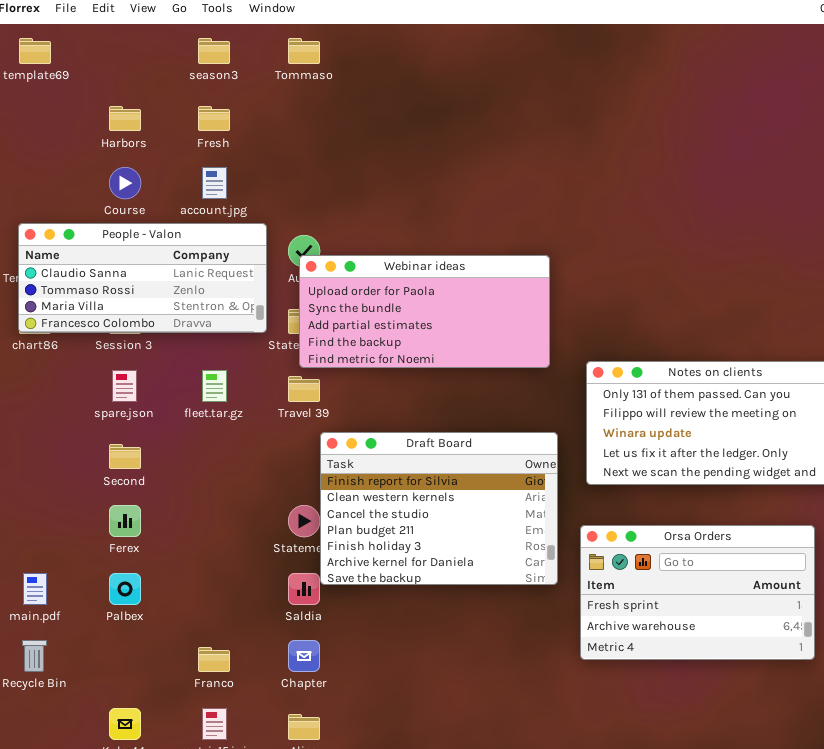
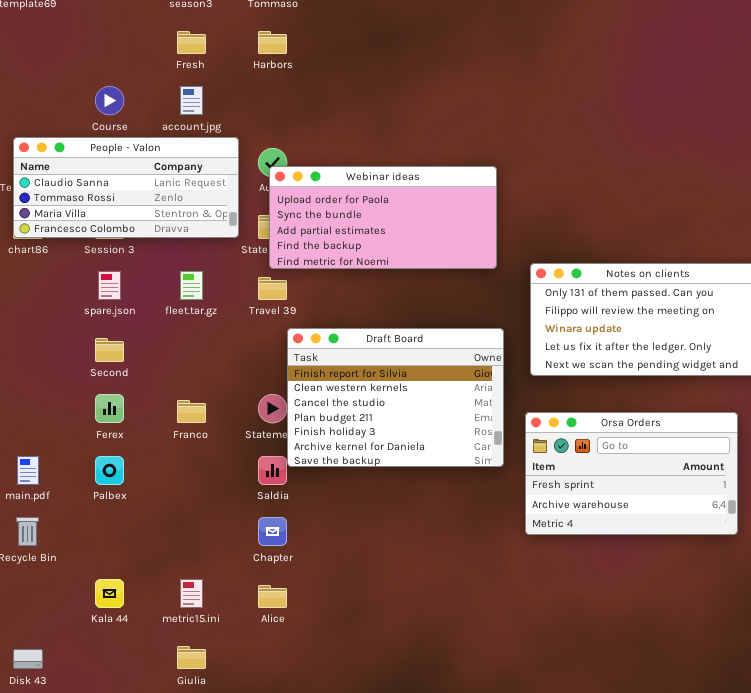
Harbors: [109,106,141,131] -> [258,31,287,54], moved
Franco: [198,647,230,672] -> [177,400,206,423], moved

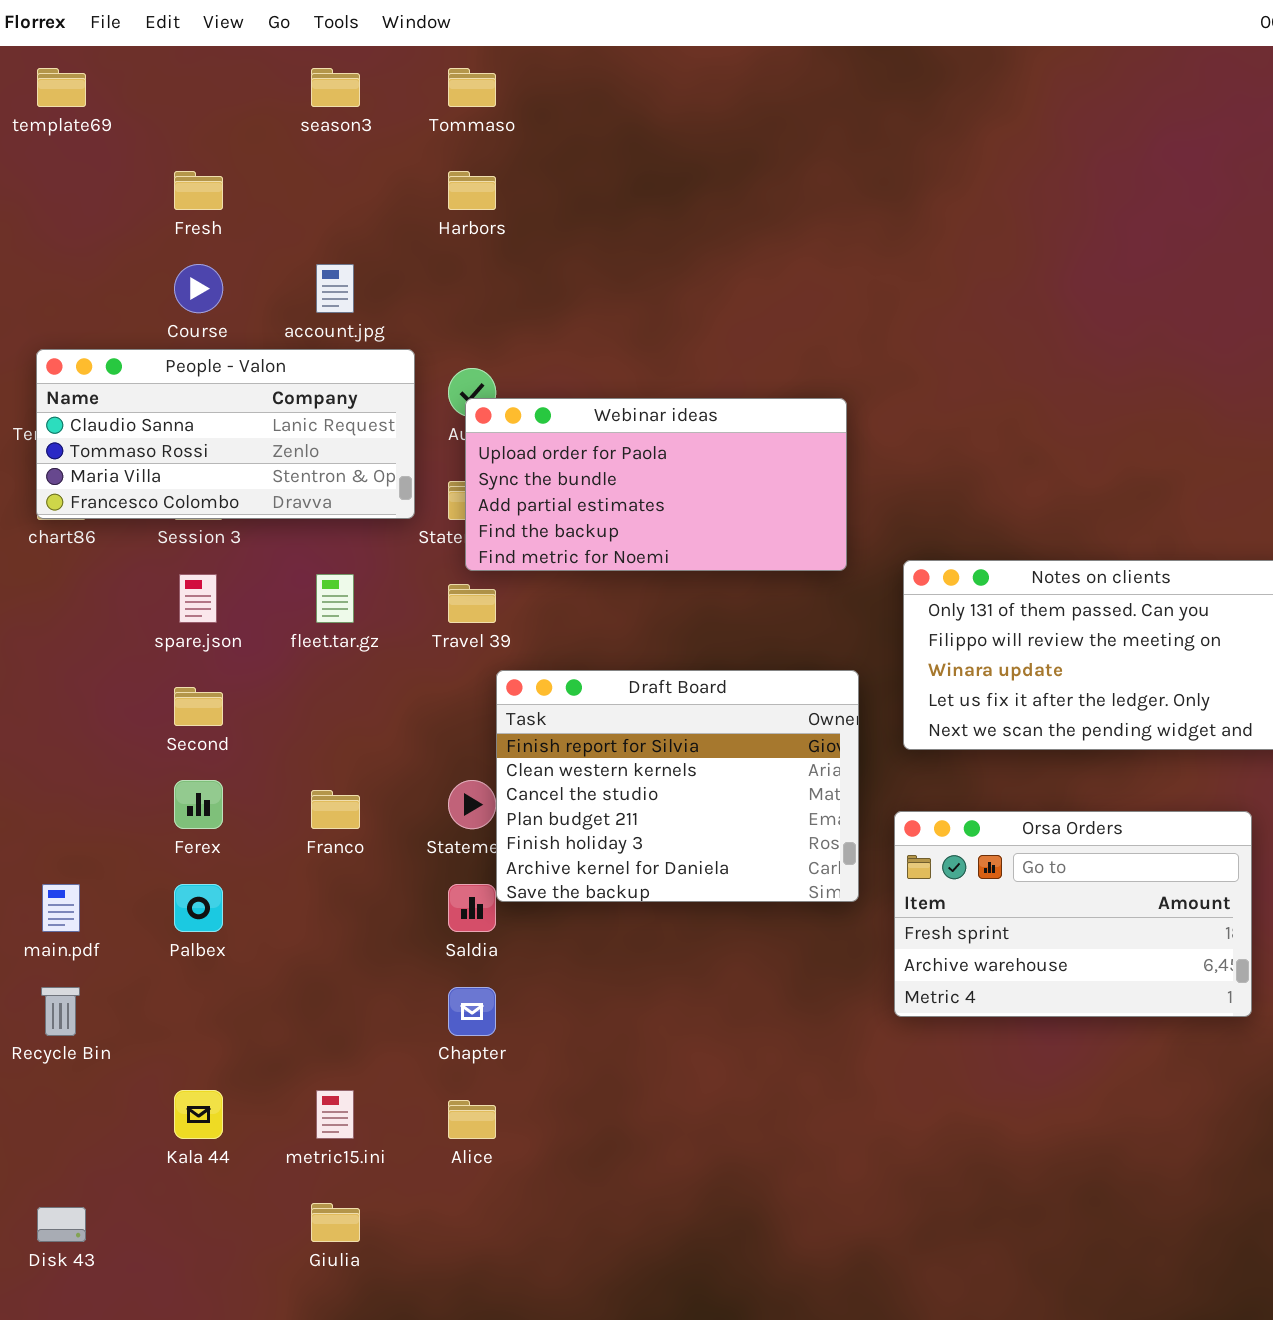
Fresh: [177,31,206,54] -> [174,171,223,210], moved

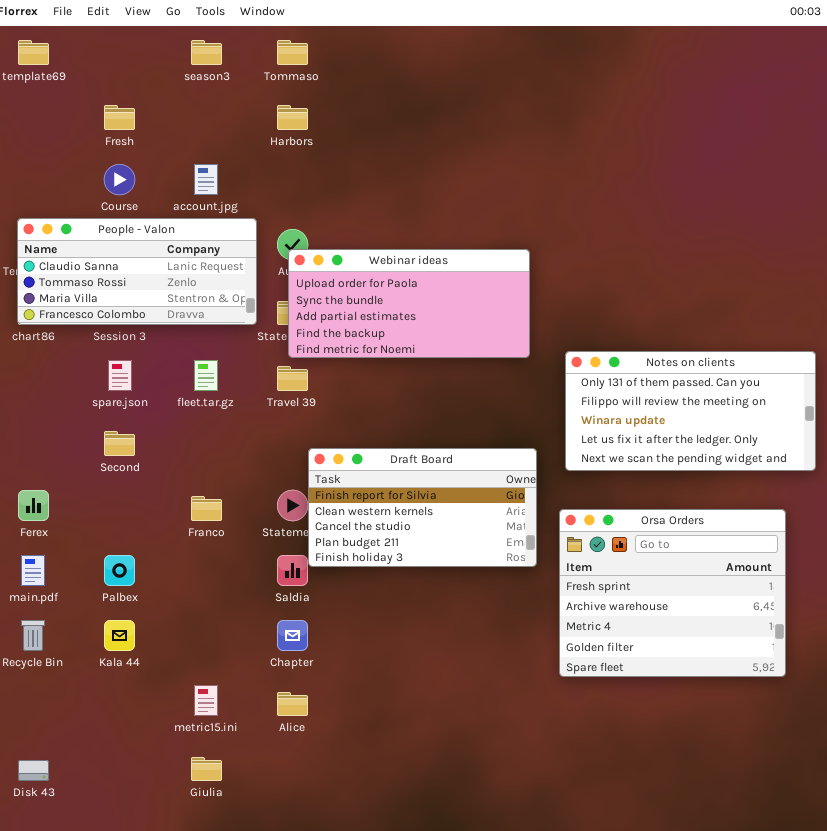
Draft Board: [496,670,859,902] -> [308,448,537,567], resized
Ferex: [174,780,223,829] -> [18,490,49,521], moved
Orsa Orders: [894,811,1252,1017] -> [559,509,786,677], resized
Kala 44: [174,1090,223,1139] -> [104,620,135,651], moved

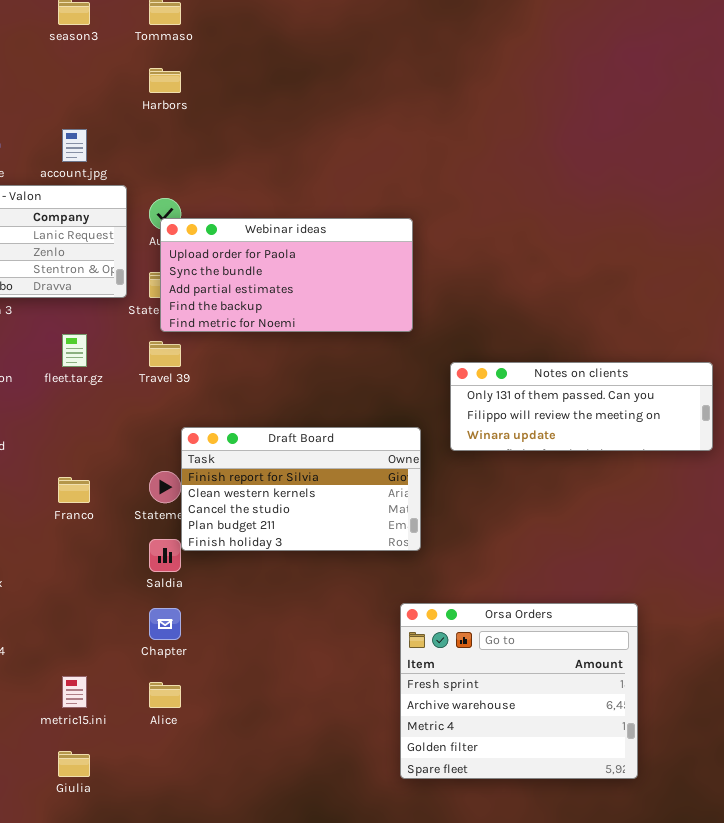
Notes on clients: [565,351,816,471] -> [450,362,713,451], resized
Orsa Orders: [559,509,786,677] -> [400,603,638,779], moved

